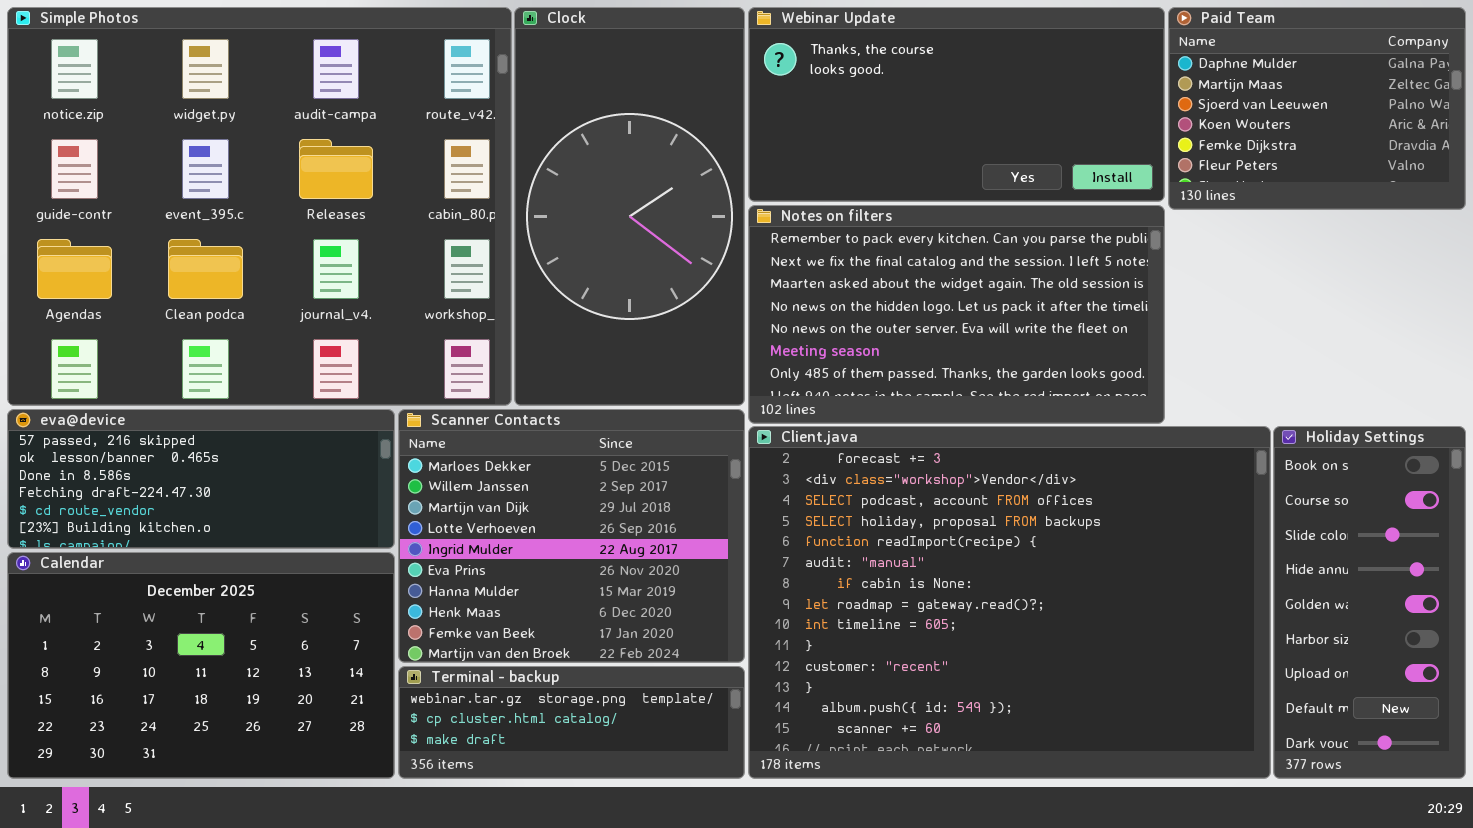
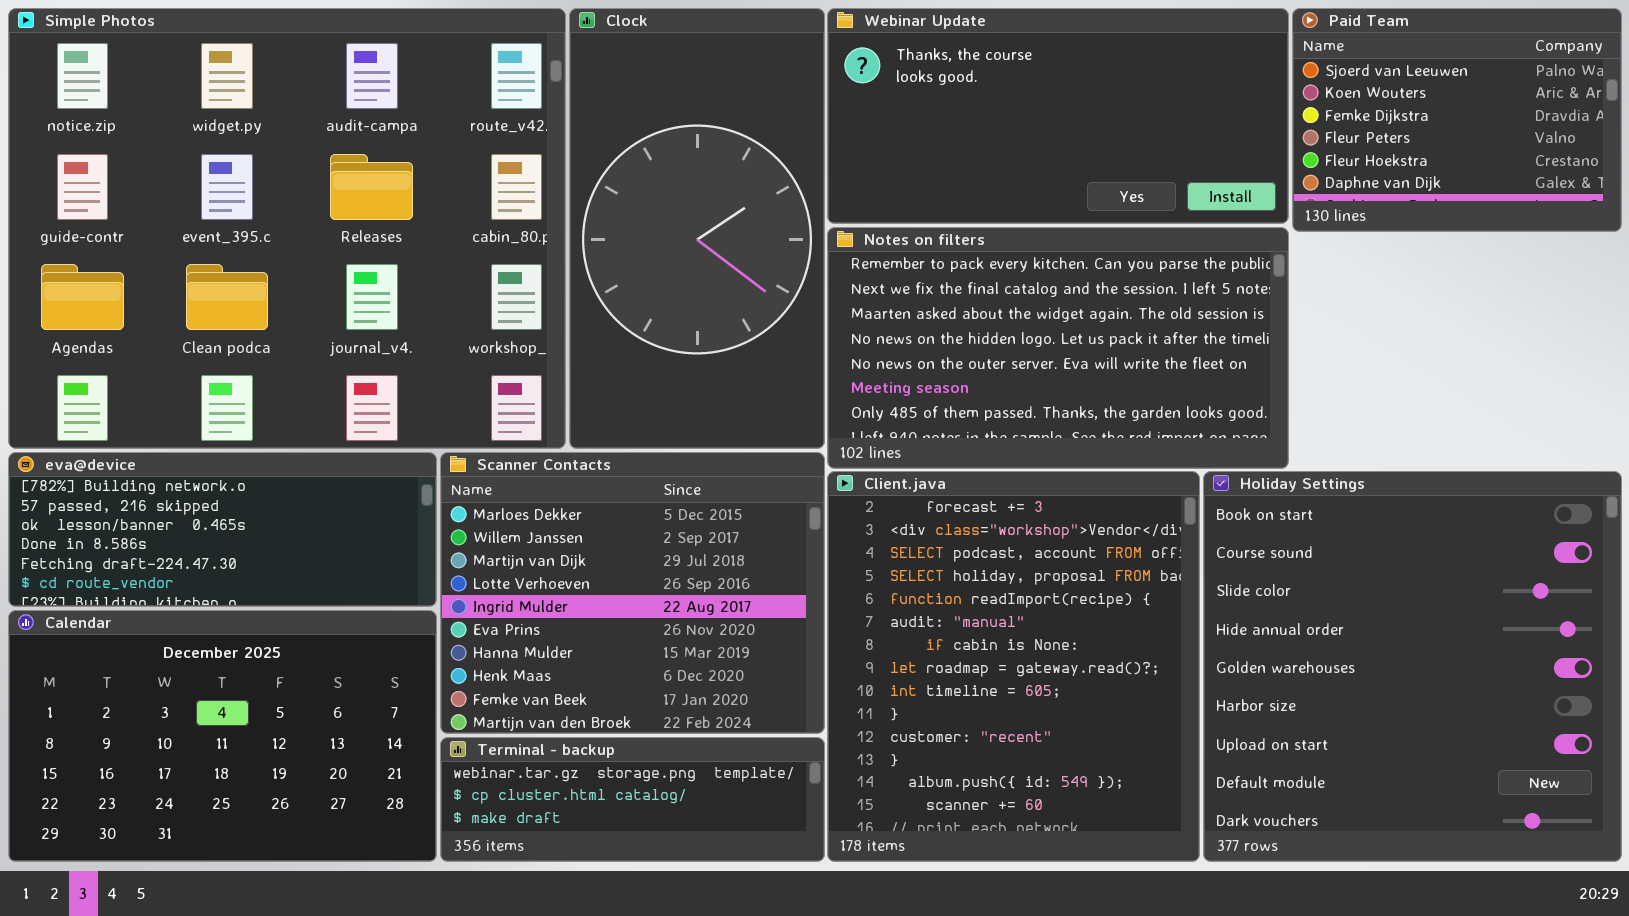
Paid Team: [1168,7,1466,210] -> [1292,8,1622,232], scrolled down 2 rows
eva@device: [7,409,395,549] -> [8,452,437,607], scrolled up 1 row
Client.java: [748,426,1271,779] -> [827,471,1200,862], resized
Holiday Settings: [1273,426,1466,779] -> [1203,471,1622,862], resized

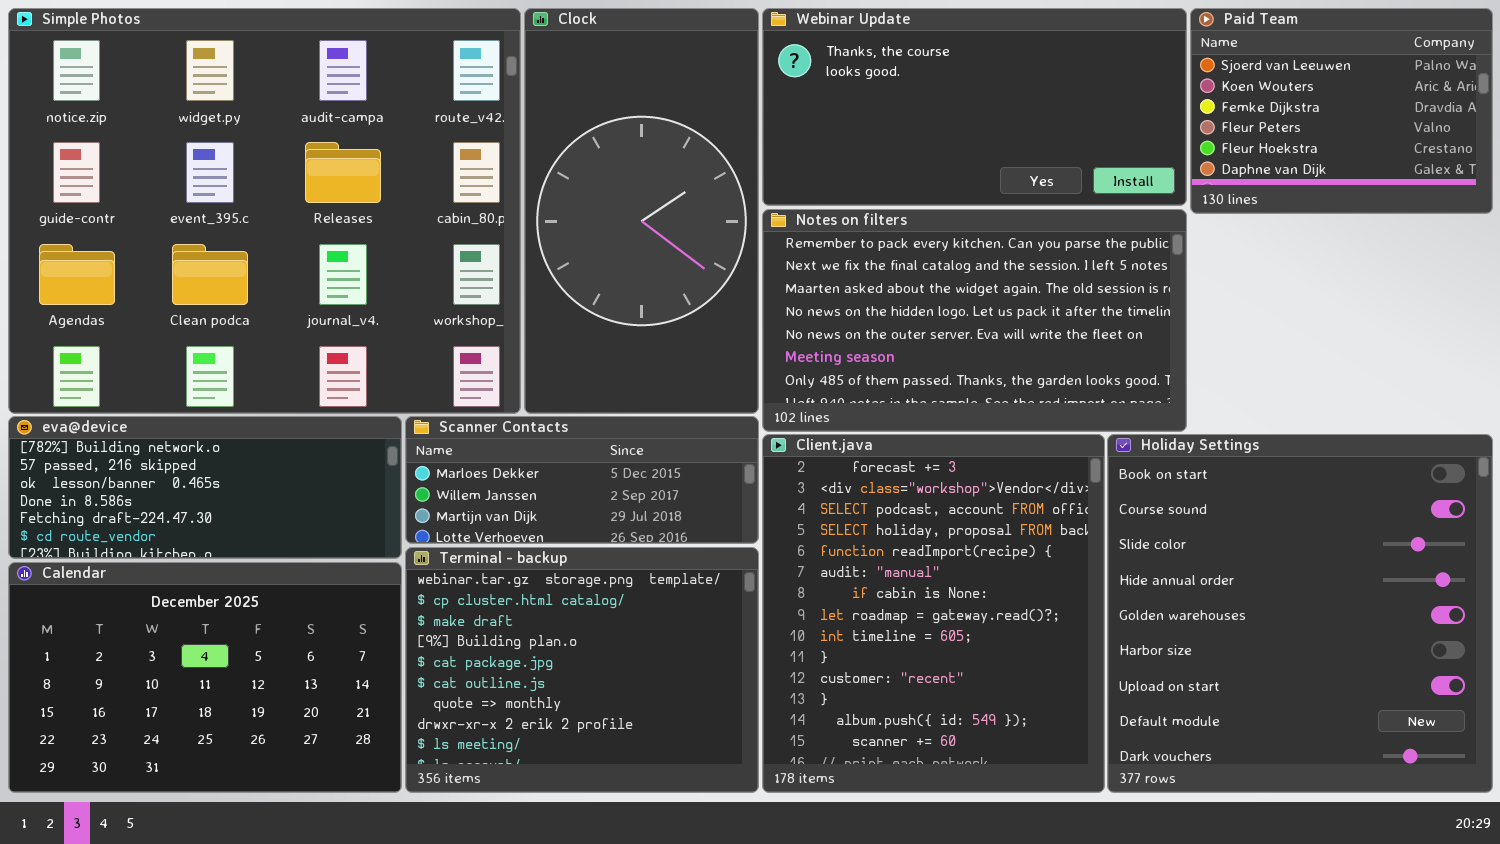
Scanner Contacts: [440,452,825,734] -> [405,416,759,544], resized
Terminal - backup: [440,737,825,862] -> [405,547,759,793], resized

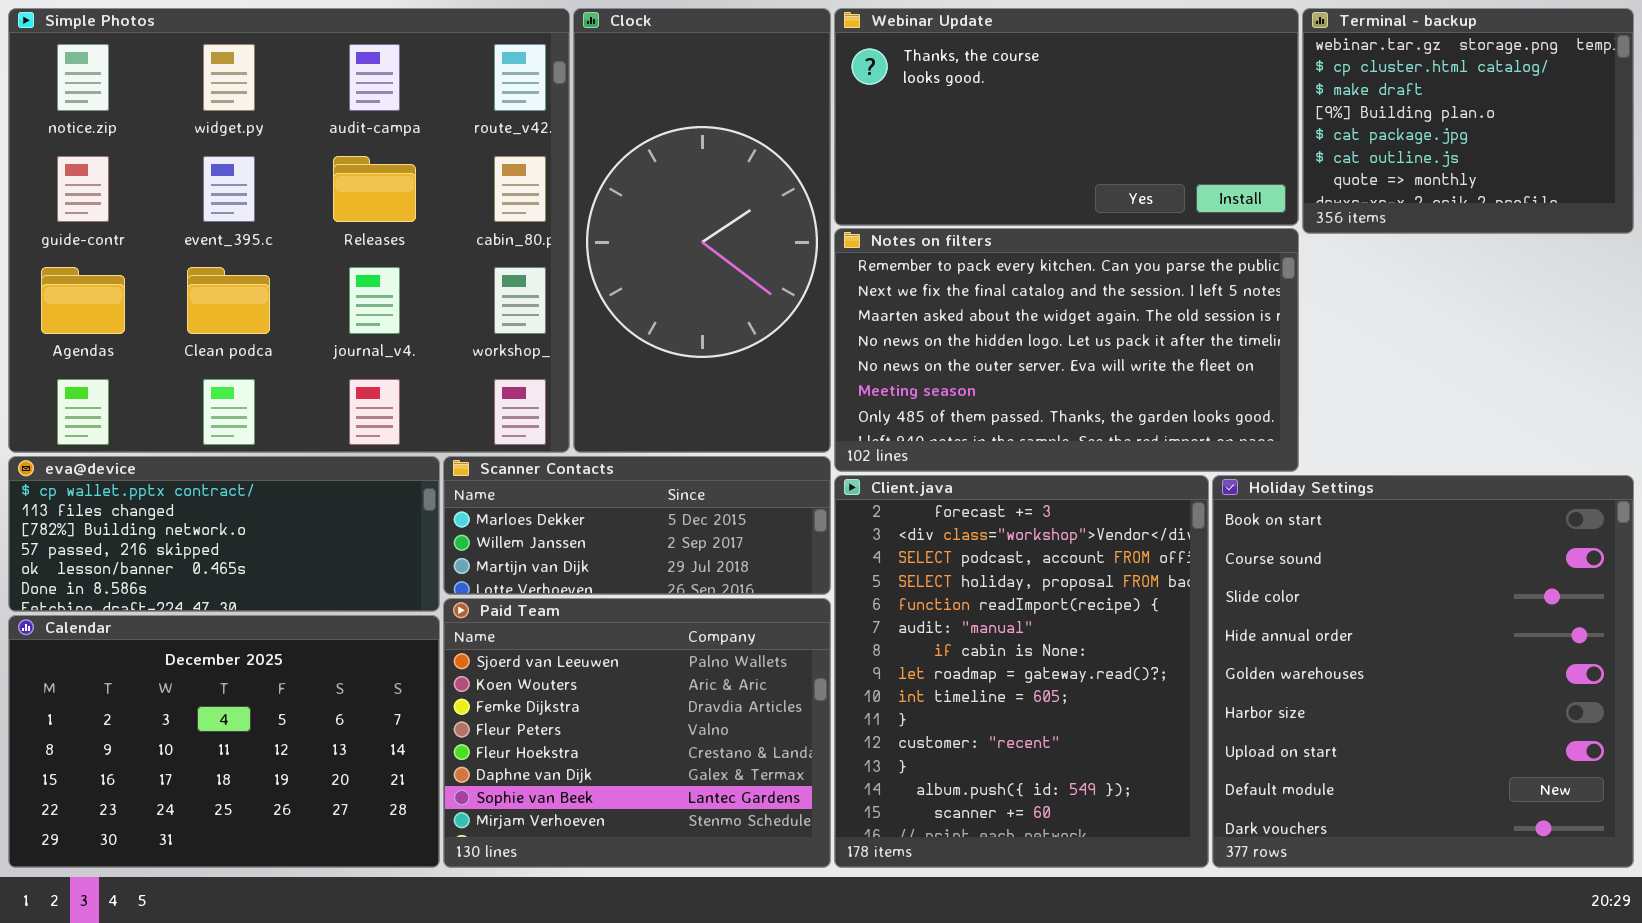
Paid Team: [1190,8,1493,214] -> [443,598,831,868], moved, resized
eva@device: [8,416,402,559] -> [8,456,440,612], scrolled up 2 rows
Terminal - backup: [405,547,759,793] -> [1302,8,1634,234], moved, resized

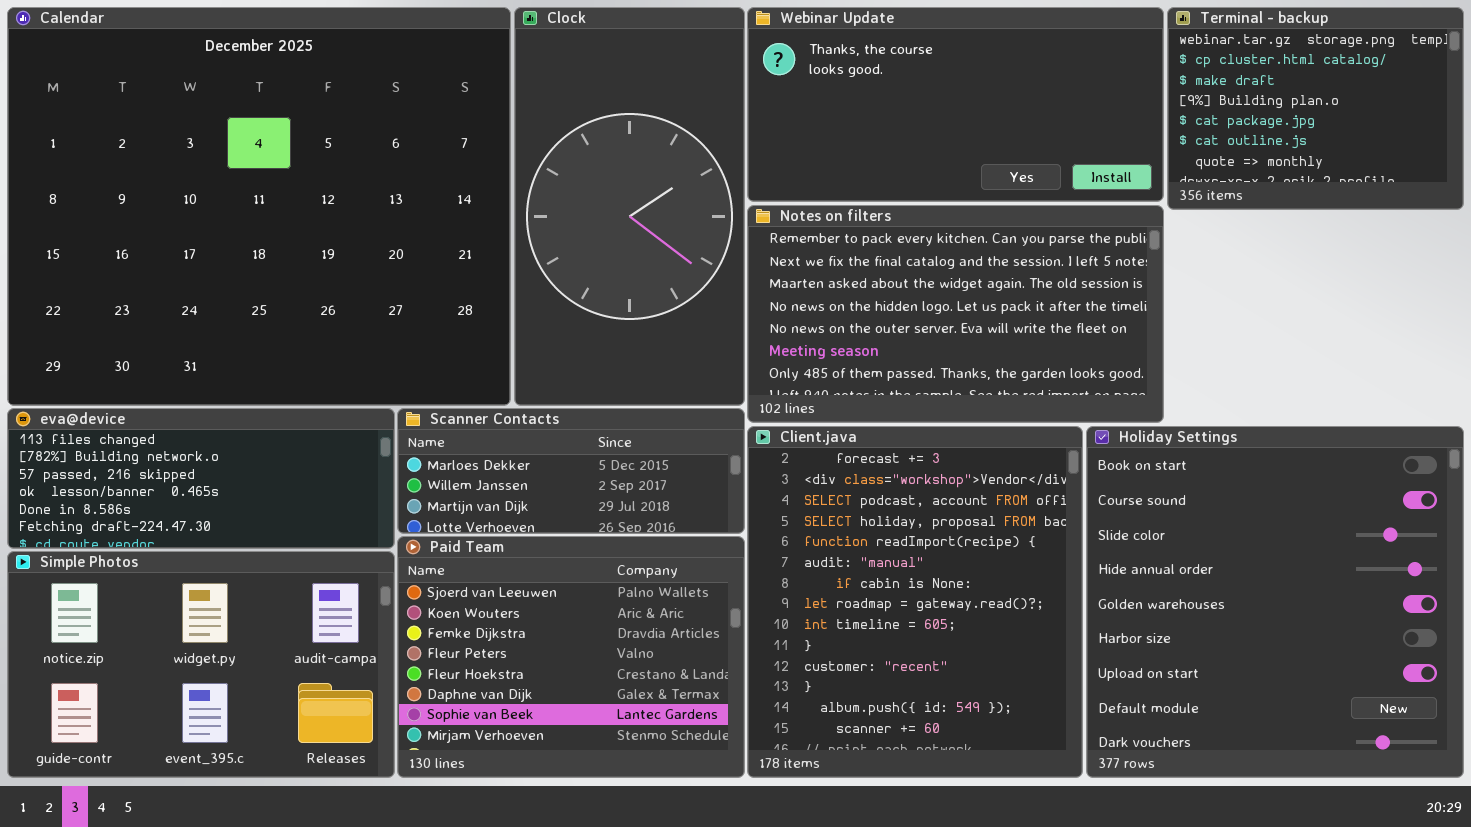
Simple Photos: [8,8,570,453] -> [7,551,395,778], moved, resized
eva@device: [8,456,440,612] -> [7,408,395,549], scrolled down 1 row
Calendar: [8,615,440,868] -> [7,7,511,406], moved, resized

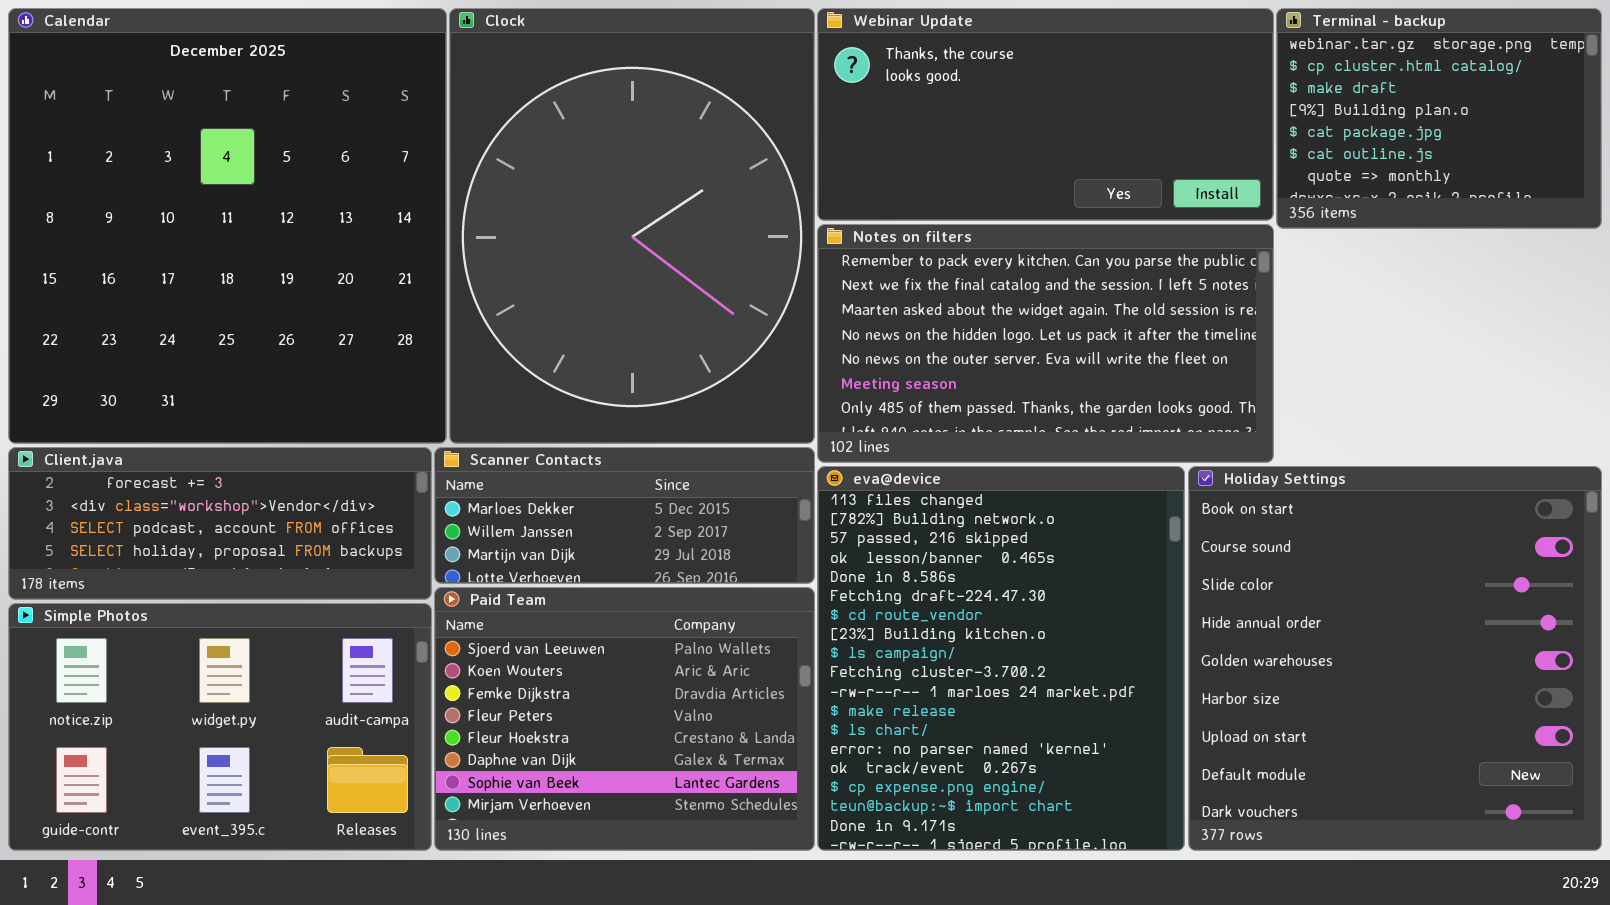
Calendar: [7,7,511,406] -> [8,8,447,444], resized
Clock: [514,7,745,406] -> [449,8,815,444], resized
eva@device: [7,408,395,549] -> [817,466,1185,851], moved, resized
Client.java: [747,426,1083,778] -> [8,447,432,600], moved, resized

